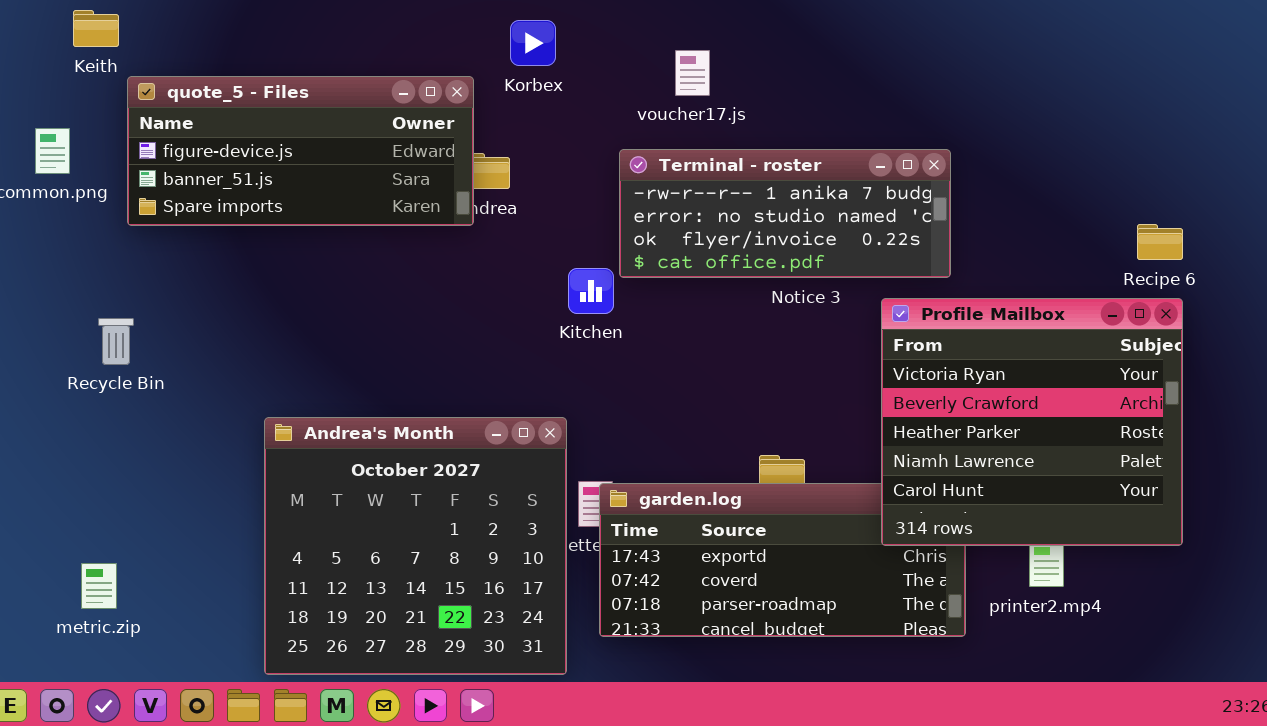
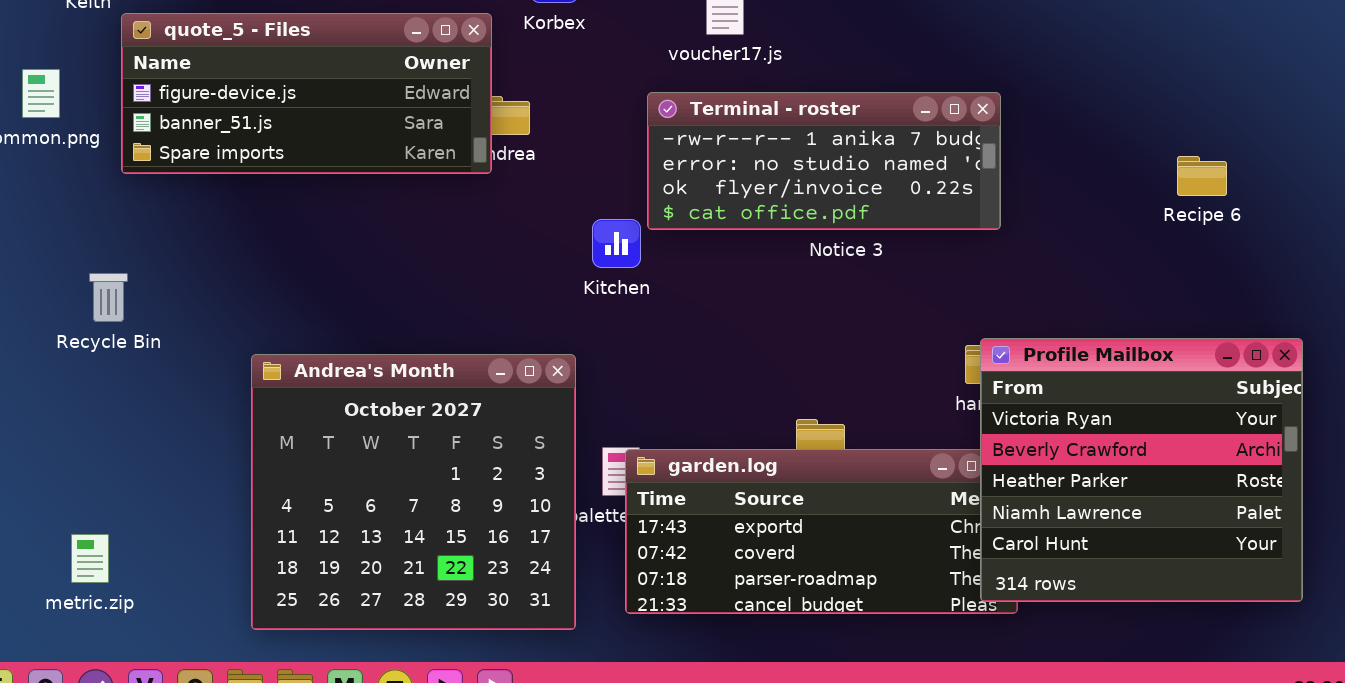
Recipe 6: [1137,224,1183,260] -> [1177,156,1227,196], moved
Profile Mailbox: [881,298,1183,546] -> [980,338,1303,602], moved
Andrea's Month: [264,417,567,675] -> [251,354,576,630], moved

